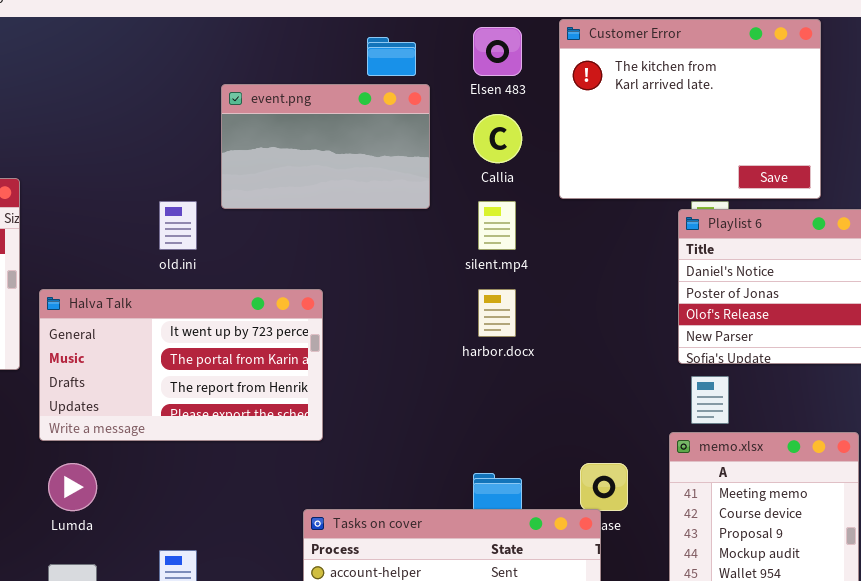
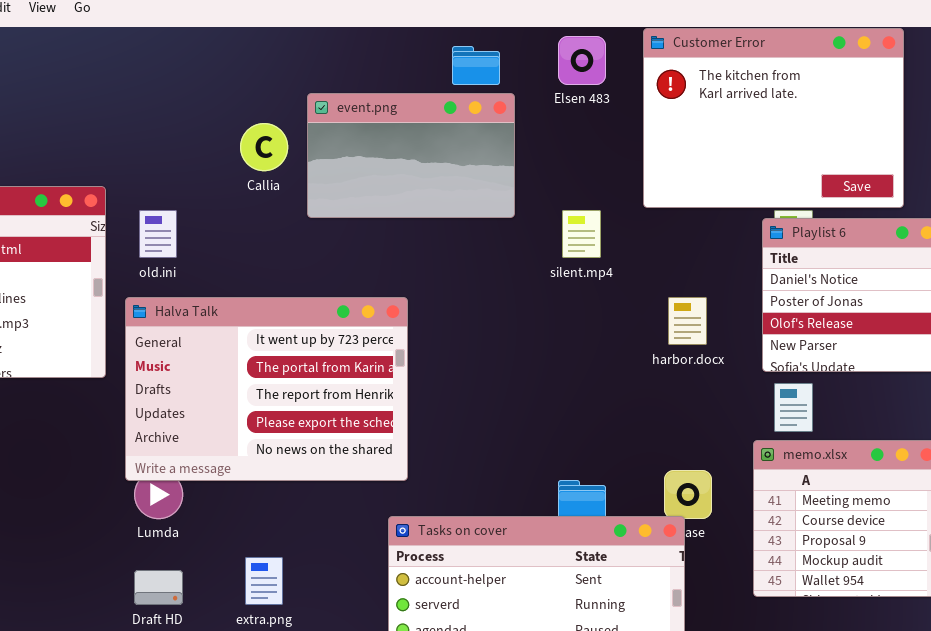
Callia: [473,114,522,163] -> [240,123,288,171], moved
old.ini: [159,201,197,250] -> [139,210,177,258], moved
Halva Talk: [39,289,323,441] -> [125,297,408,481], resized
harbor.docx: [478,289,516,337] -> [668,297,707,345], moved

